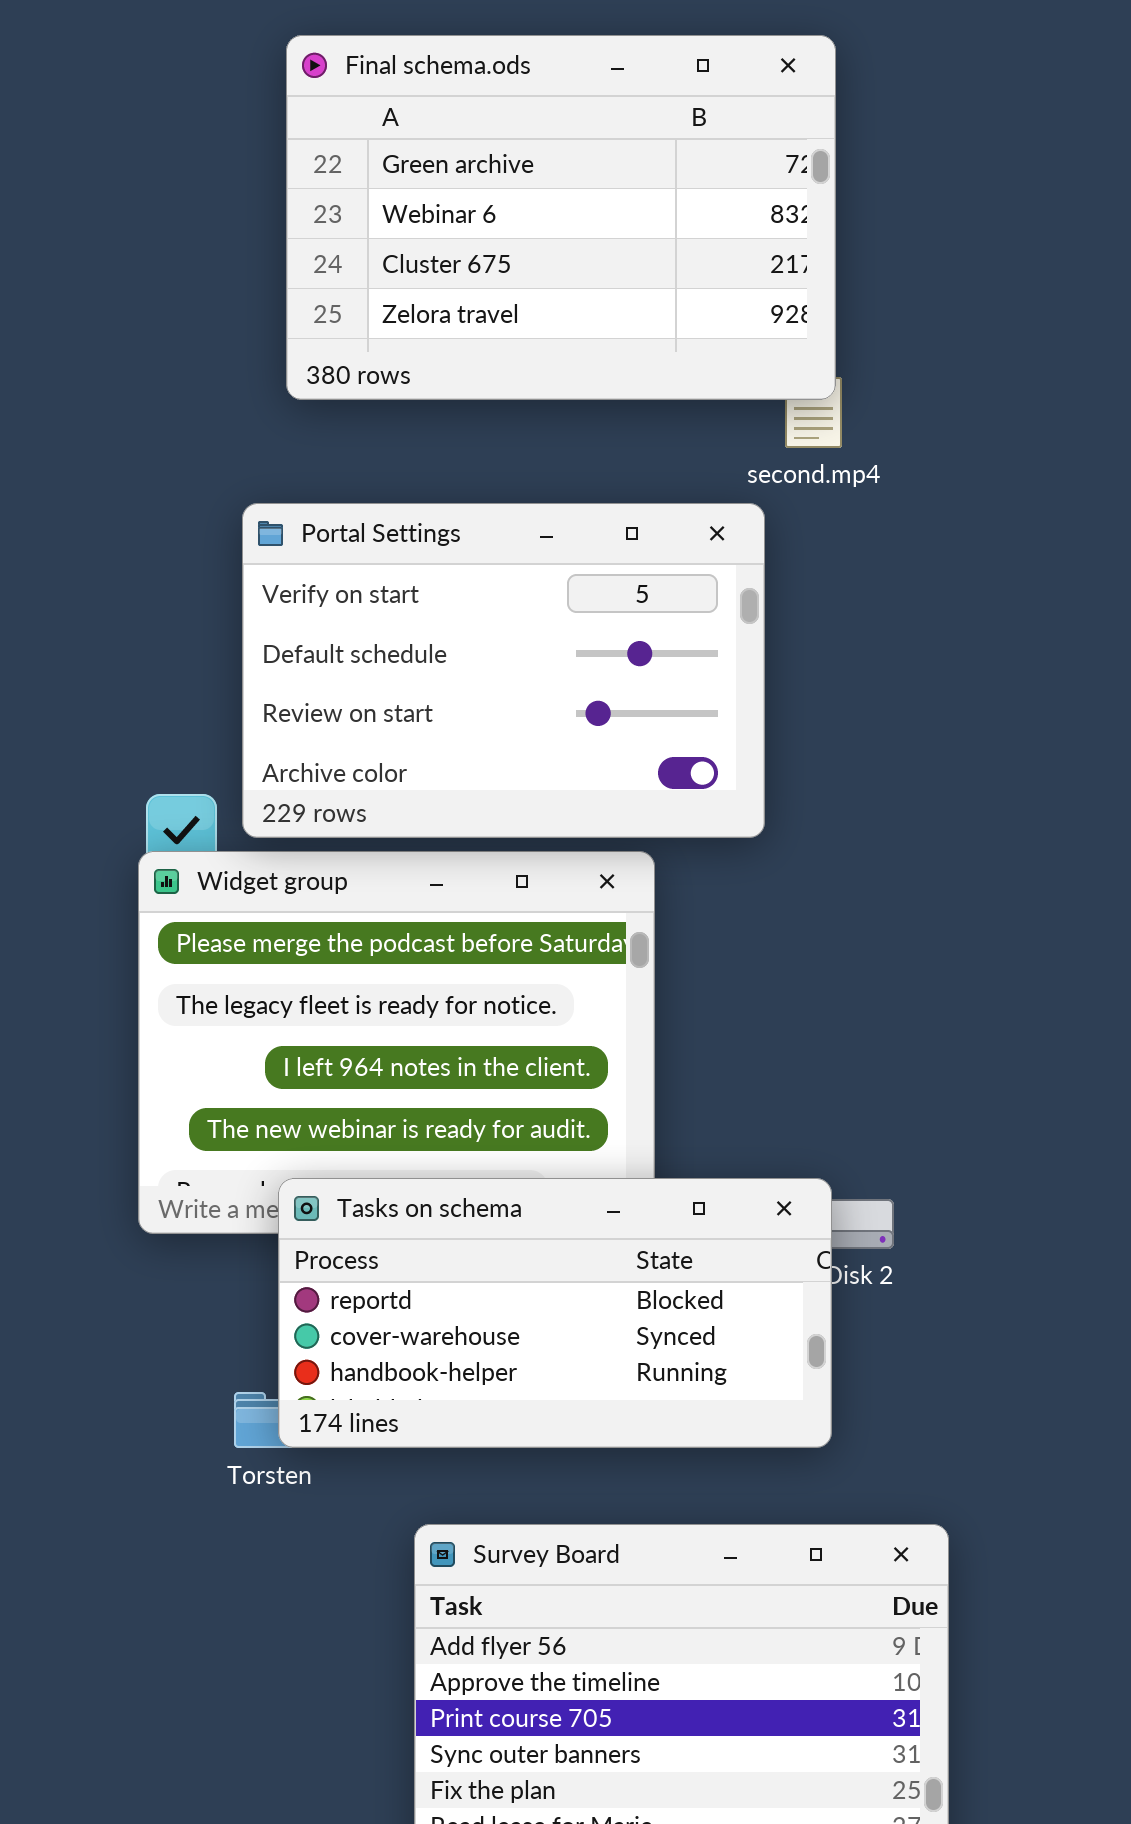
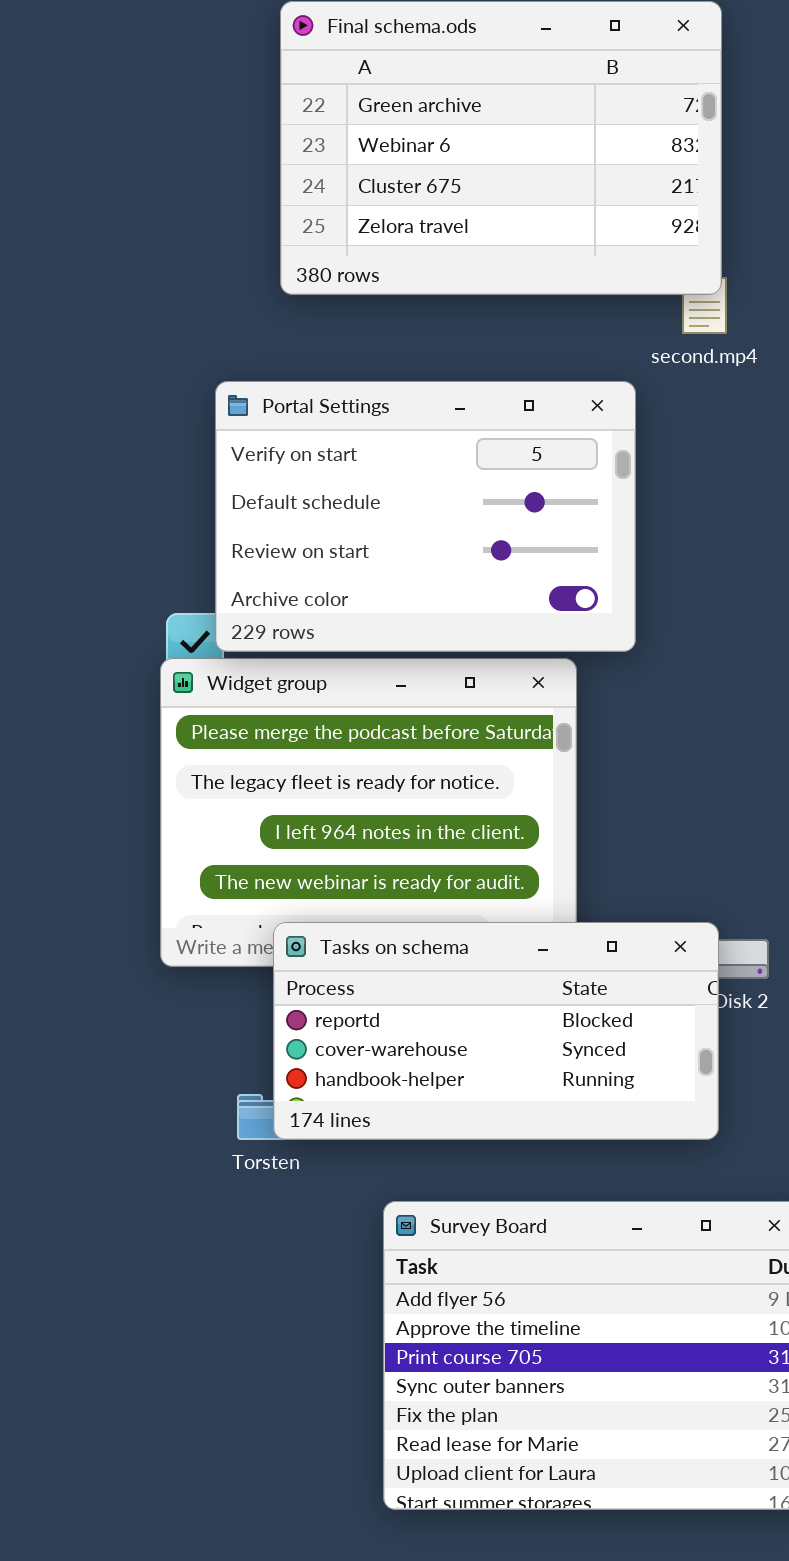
Portal Settings: [242,503,765,838] -> [215,381,636,652], moved

